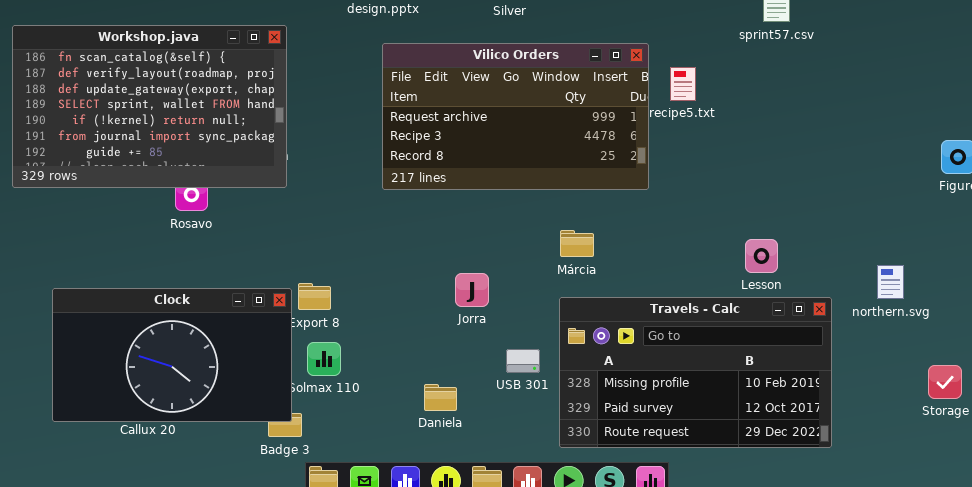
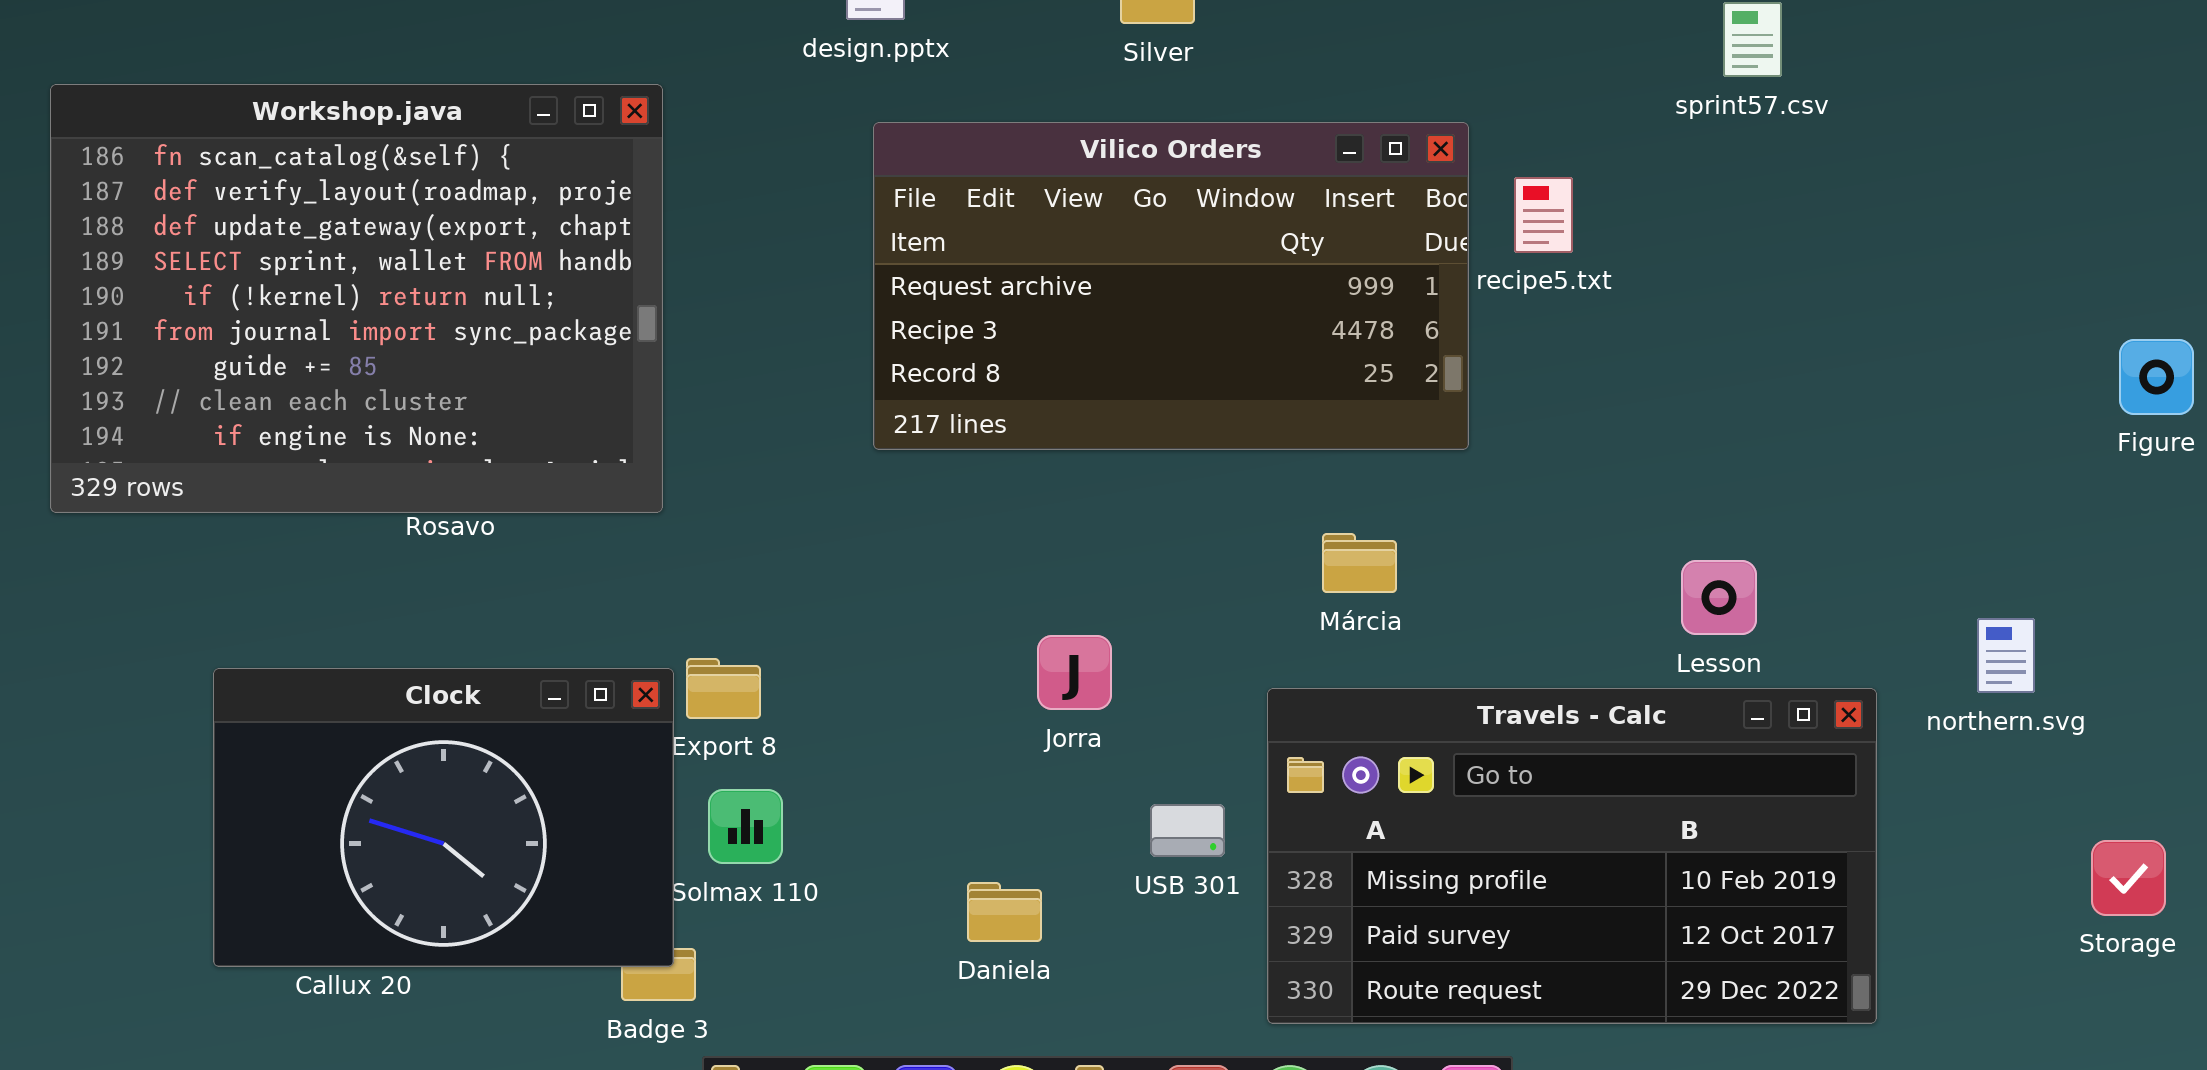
Workshop.java: [12,25,287,188] -> [50,84,663,513], resized
Márcia: [560,230,594,257] -> [1322,533,1397,593], moved
Clock: [52,288,292,422] -> [213,668,674,967], resized

